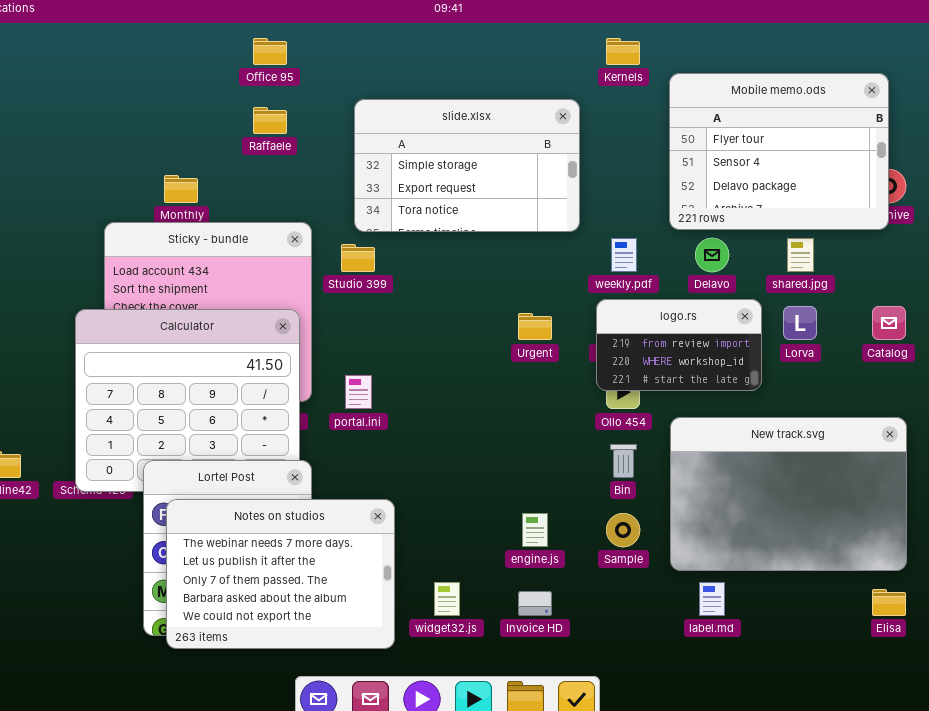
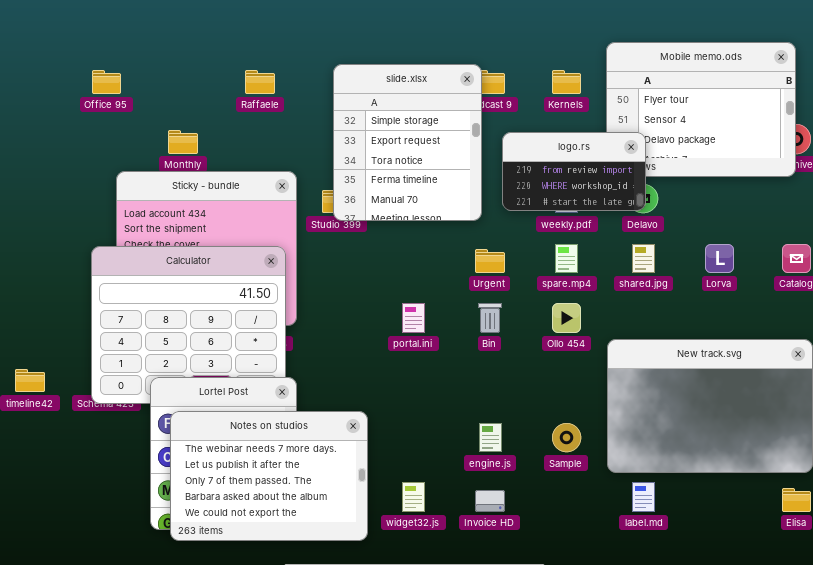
Office 95: [253,38,287,65] -> [92,70,121,94], moved
Kernels: [606,38,640,65] -> [552,70,581,94], moved
slide.xlsx: [354,99,580,232] -> [333,64,482,221], resized
shared.jpg: [787,238,814,272] -> [632,244,655,273], moved
logo.rs: [596,299,762,391] -> [502,132,646,211], moved
portal.ini: [345,375,372,409] -> [402,303,425,333], moved
Bin: [610,444,637,478] -> [478,303,502,333], moved

